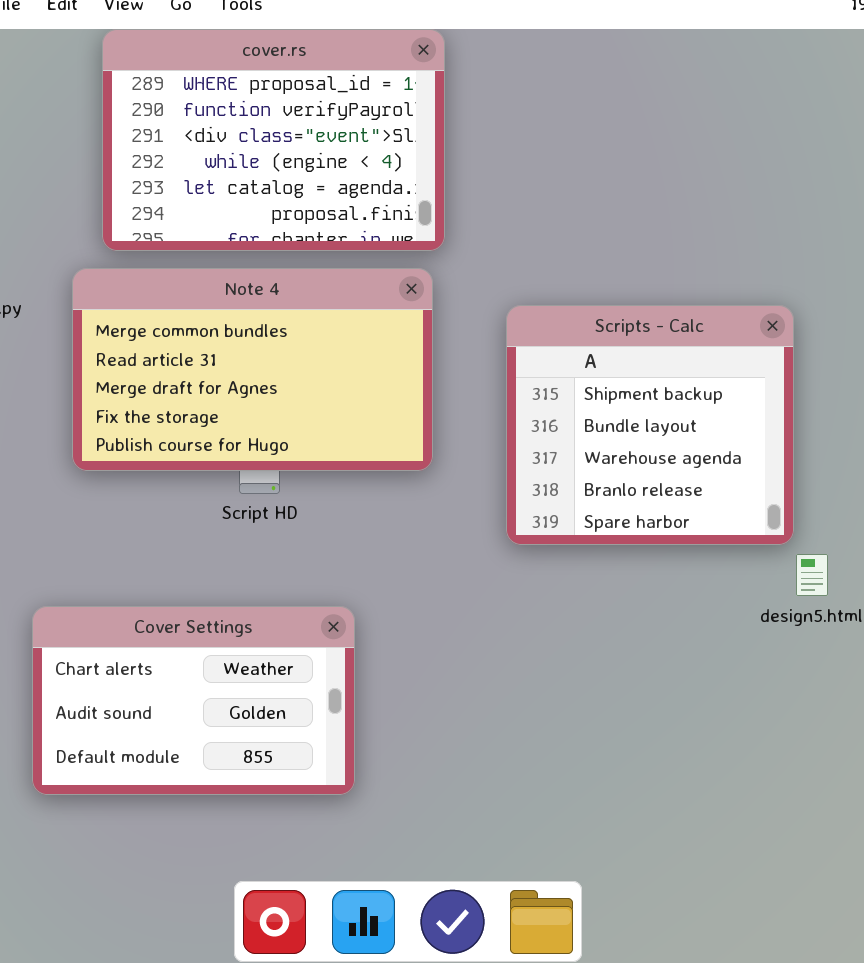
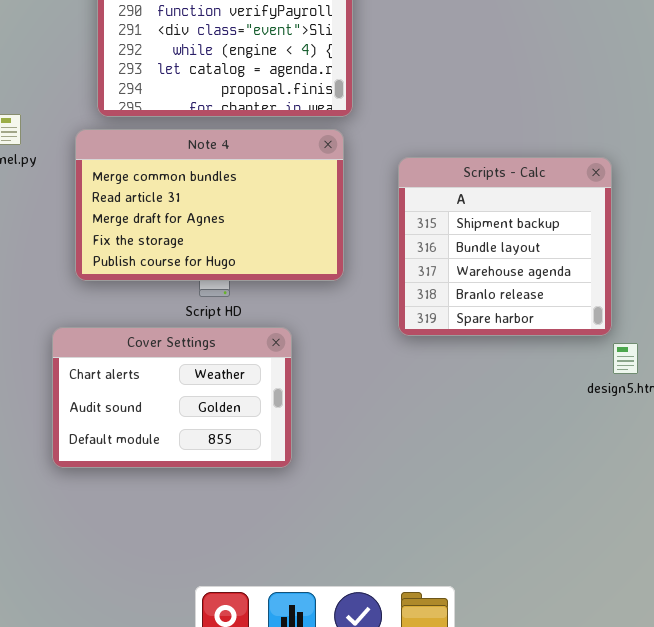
Cover Settings: [32,606,355,795] -> [52,327,292,468], moved

